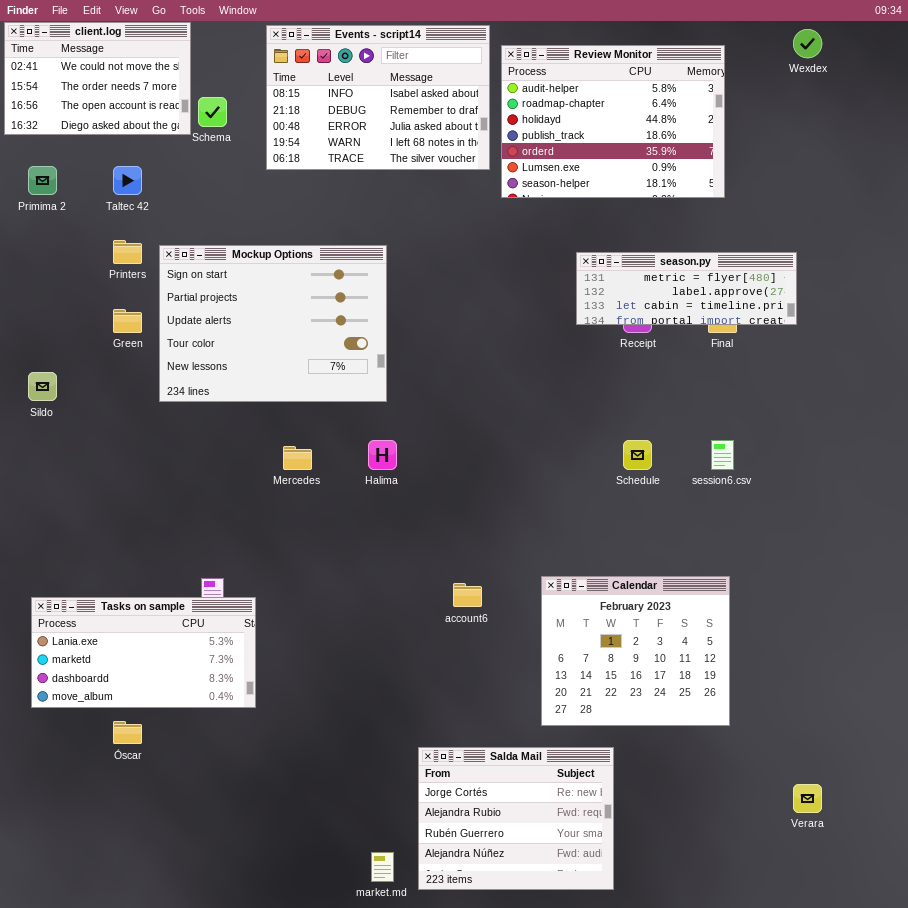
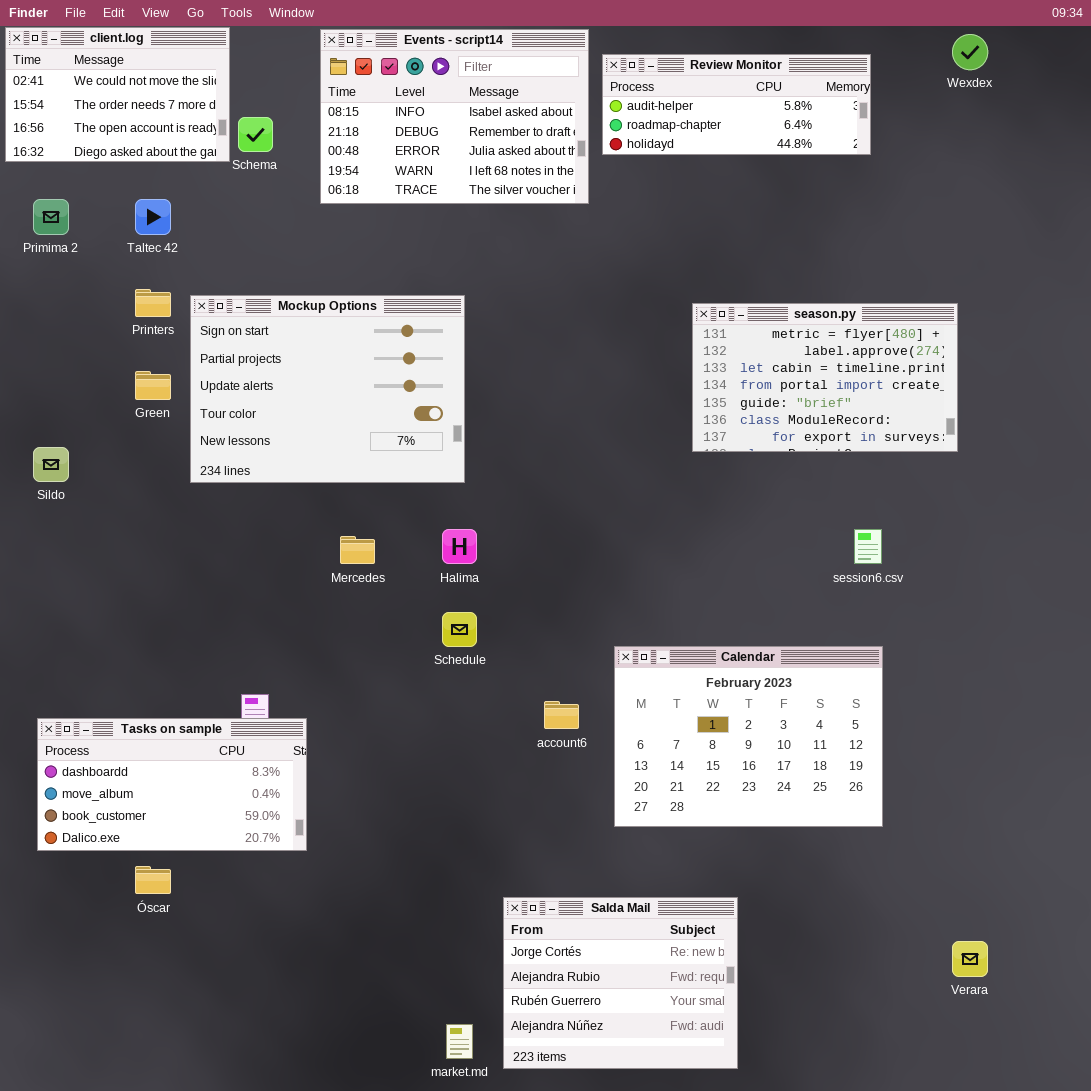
Review Monitor: [501,45,725,198] -> [602,54,871,155], resized
season.py: [576,252,797,325] -> [692,303,958,452], resized
Schedule: [623,440,652,470] -> [442,612,477,647], moved
Calendar: [541,576,730,726] -> [614,646,883,827], moved, resized
Tasks on sample: [31,597,256,708] -> [37,718,307,851], scrolled down 2 rows

